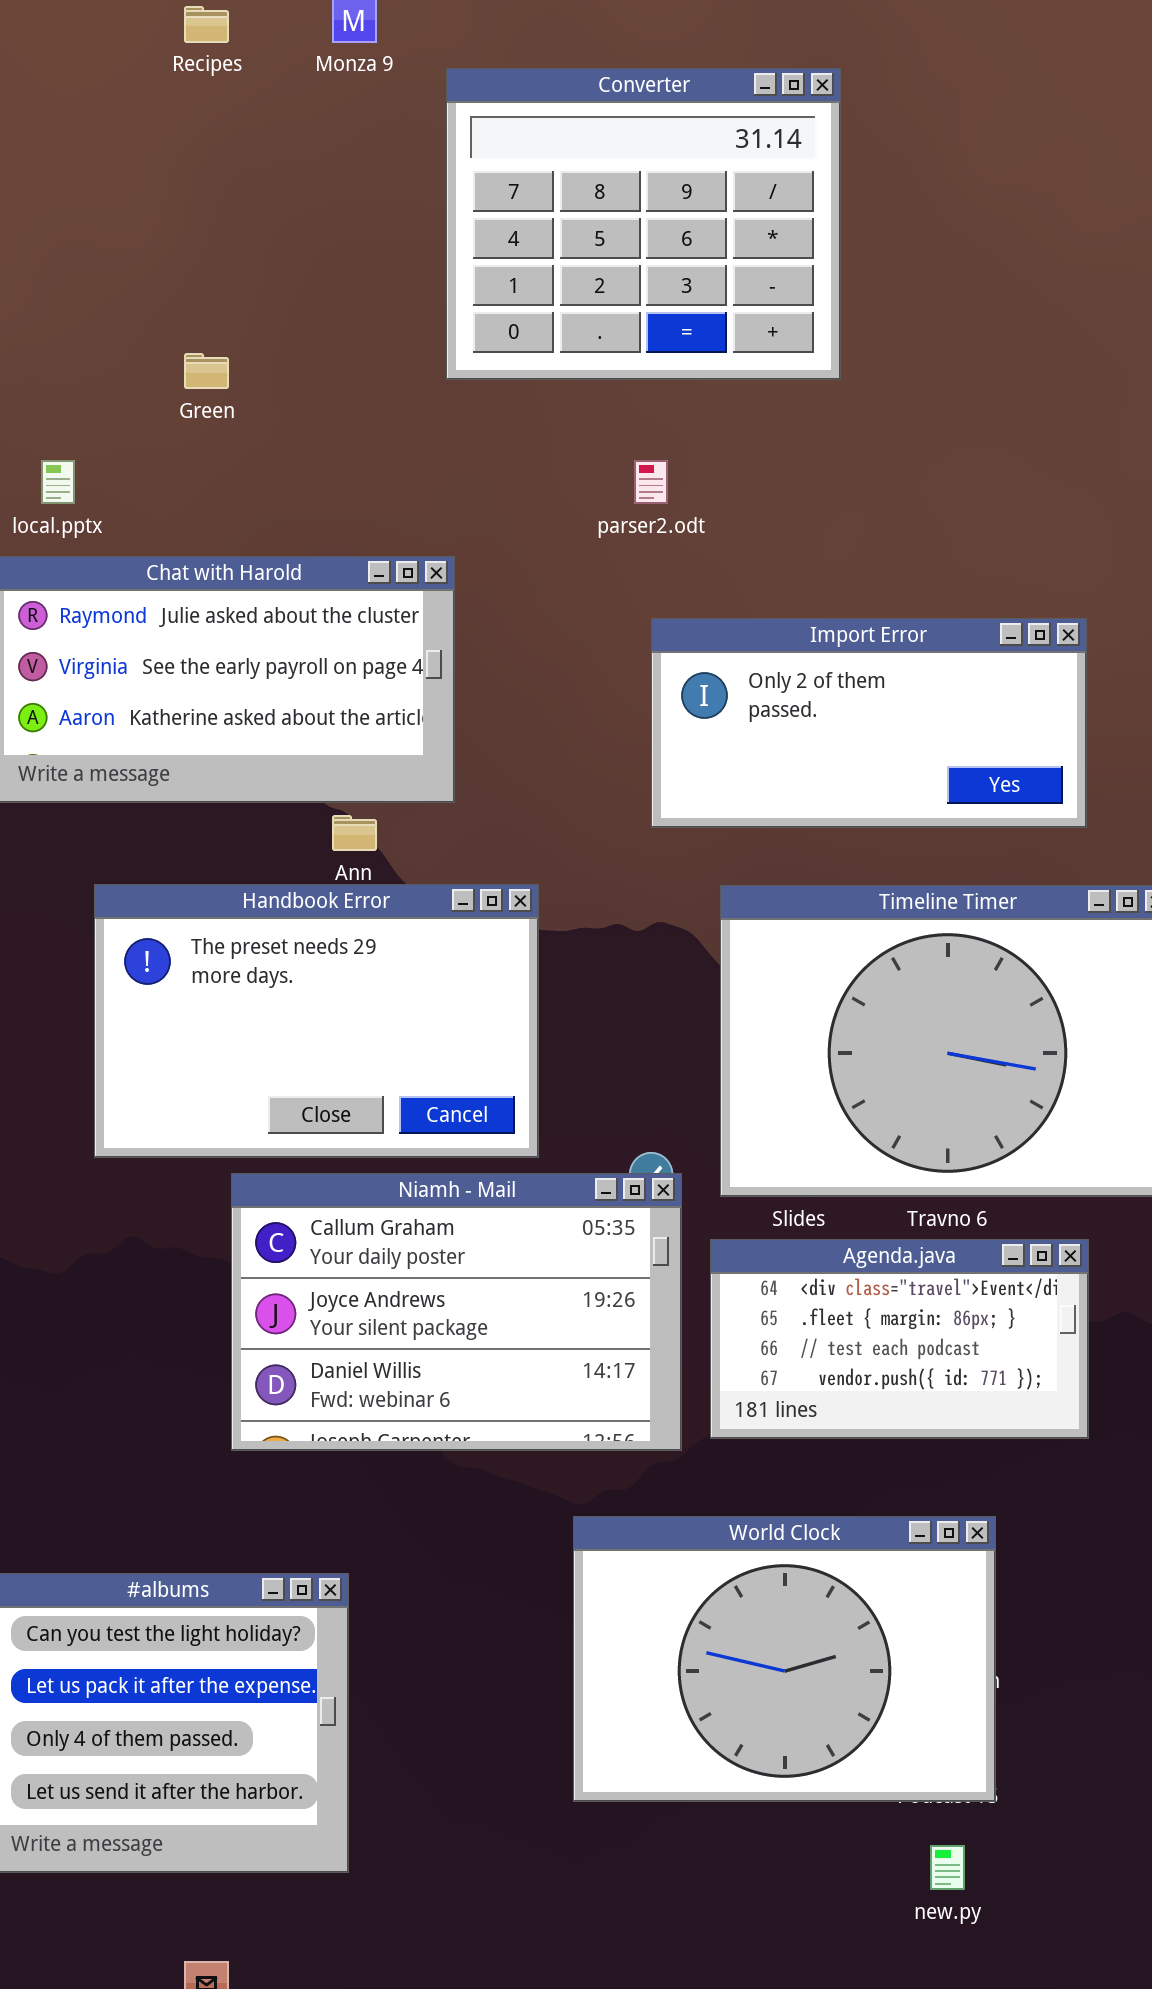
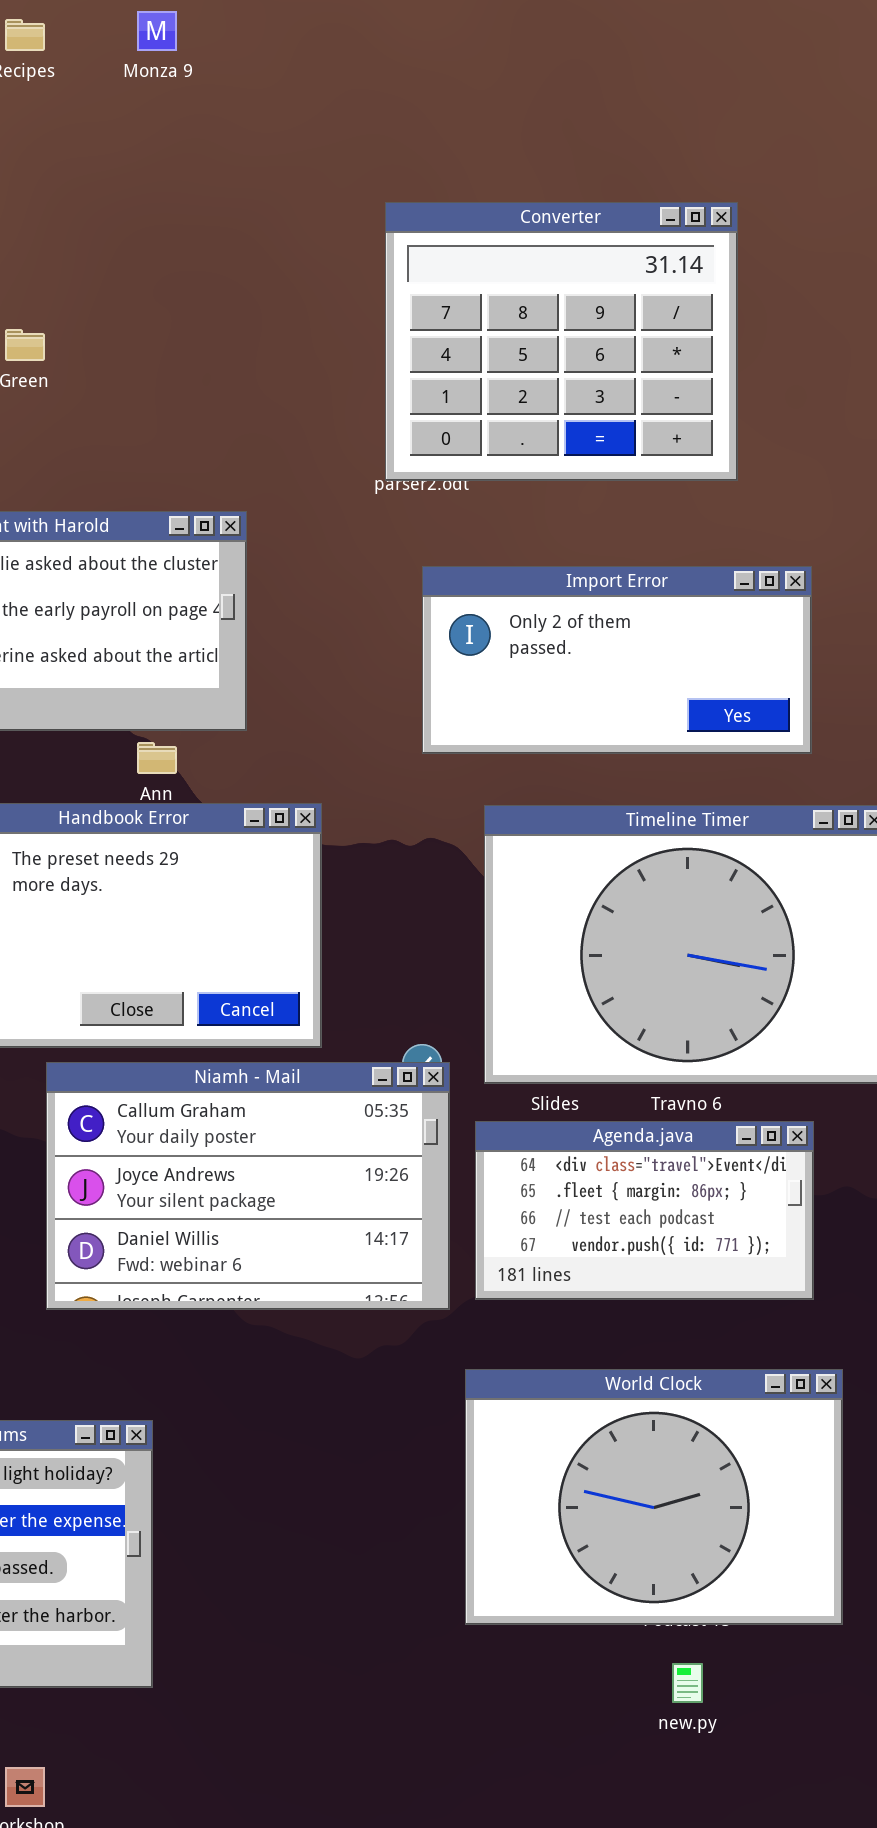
Converter: [446,68,841,380] -> [385,202,738,481], moved
World Clock: [573,1516,996,1802] -> [465,1369,843,1625], moved

